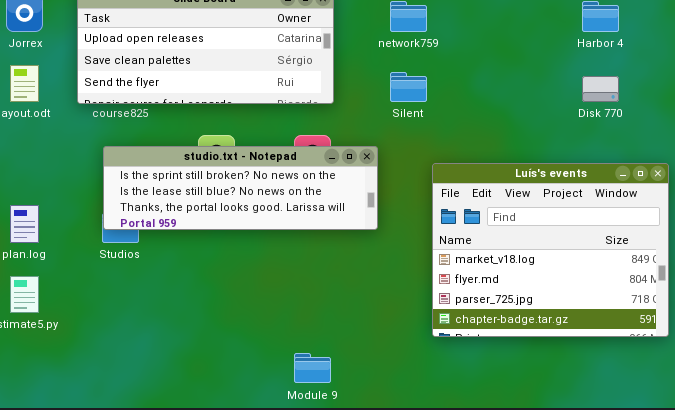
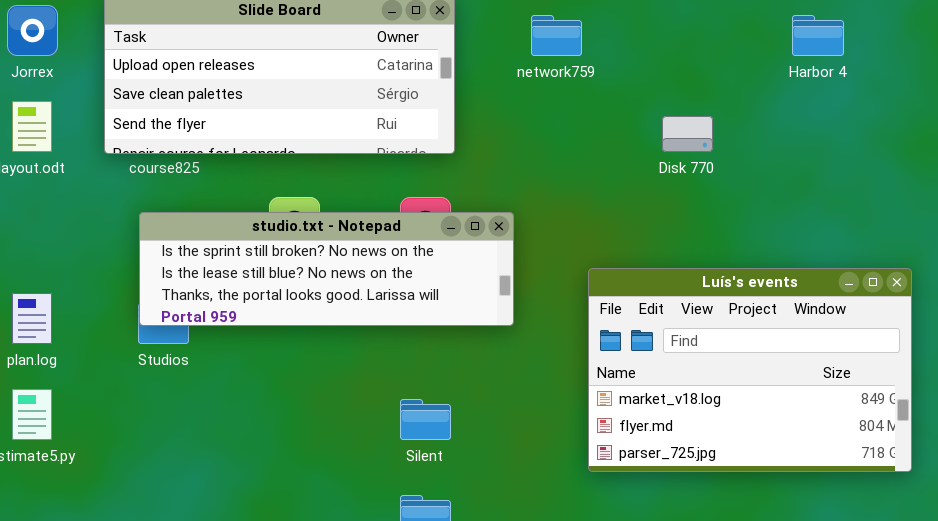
Silent: [390,72,427,102] -> [400,399,451,440], moved
Disk 770: [582,76,619,102] -> [662,116,713,152], moved
Luís's events: [432,163,669,337] -> [588,268,912,472], resized

